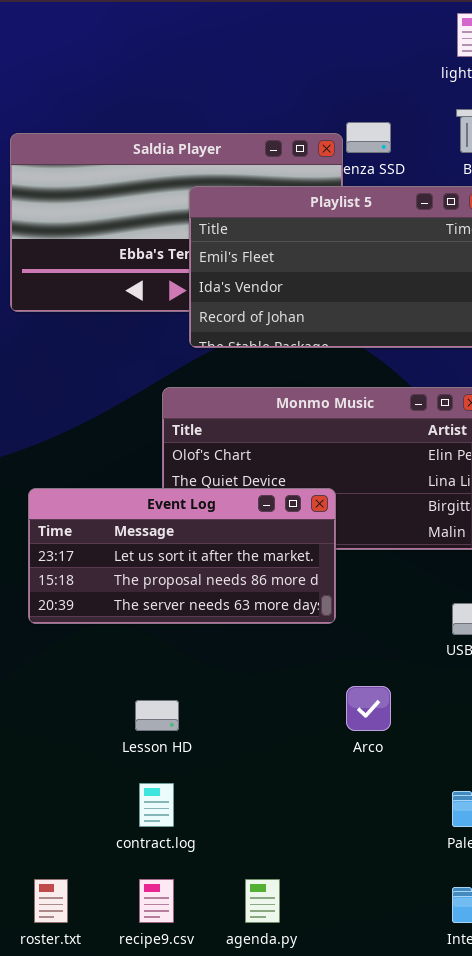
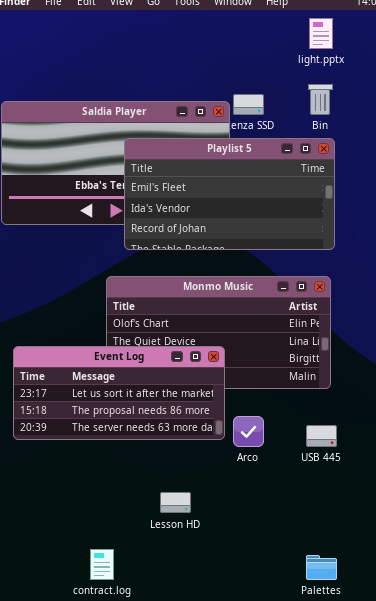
Arco: [346,686,391,731] -> [233,416,264,447], moved
Lesson HD: [135,700,179,731] -> [160,492,191,513], moved

